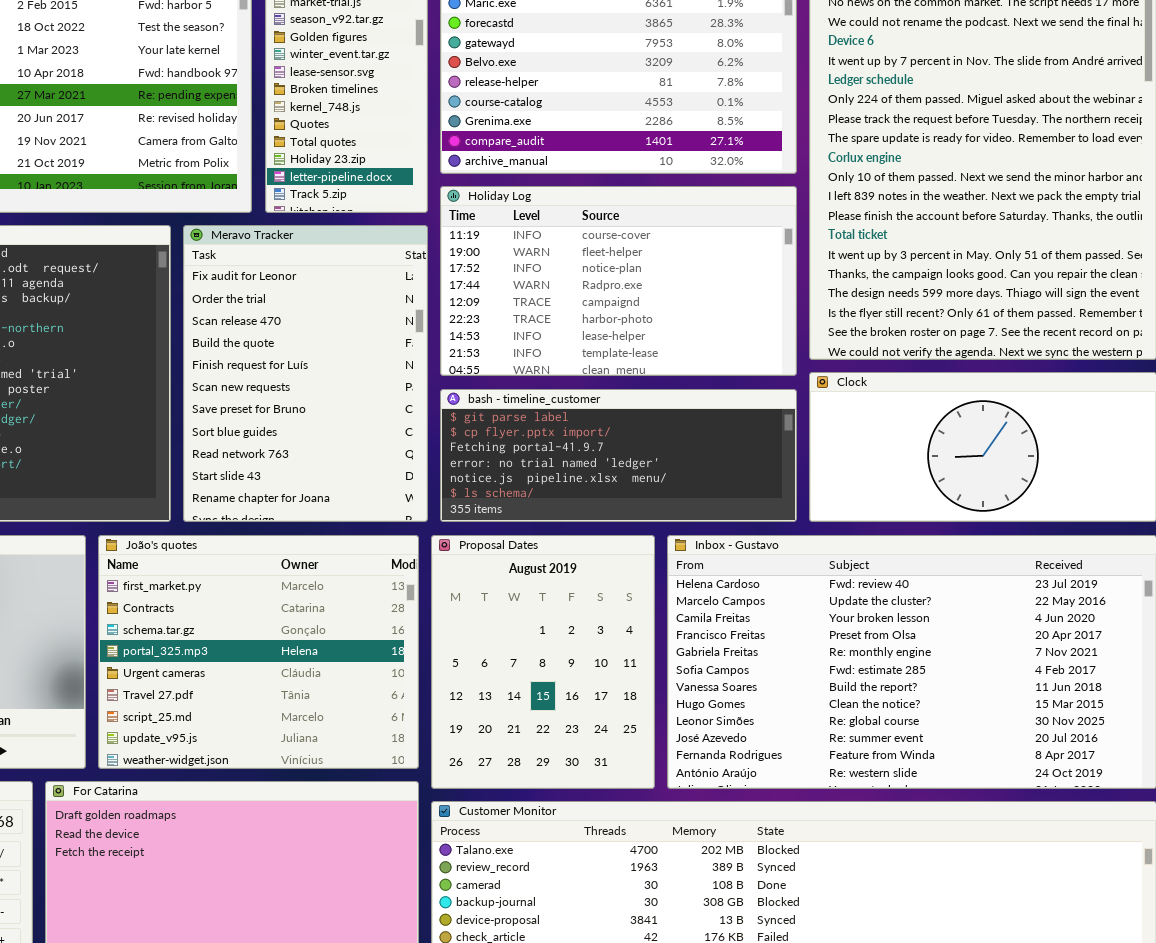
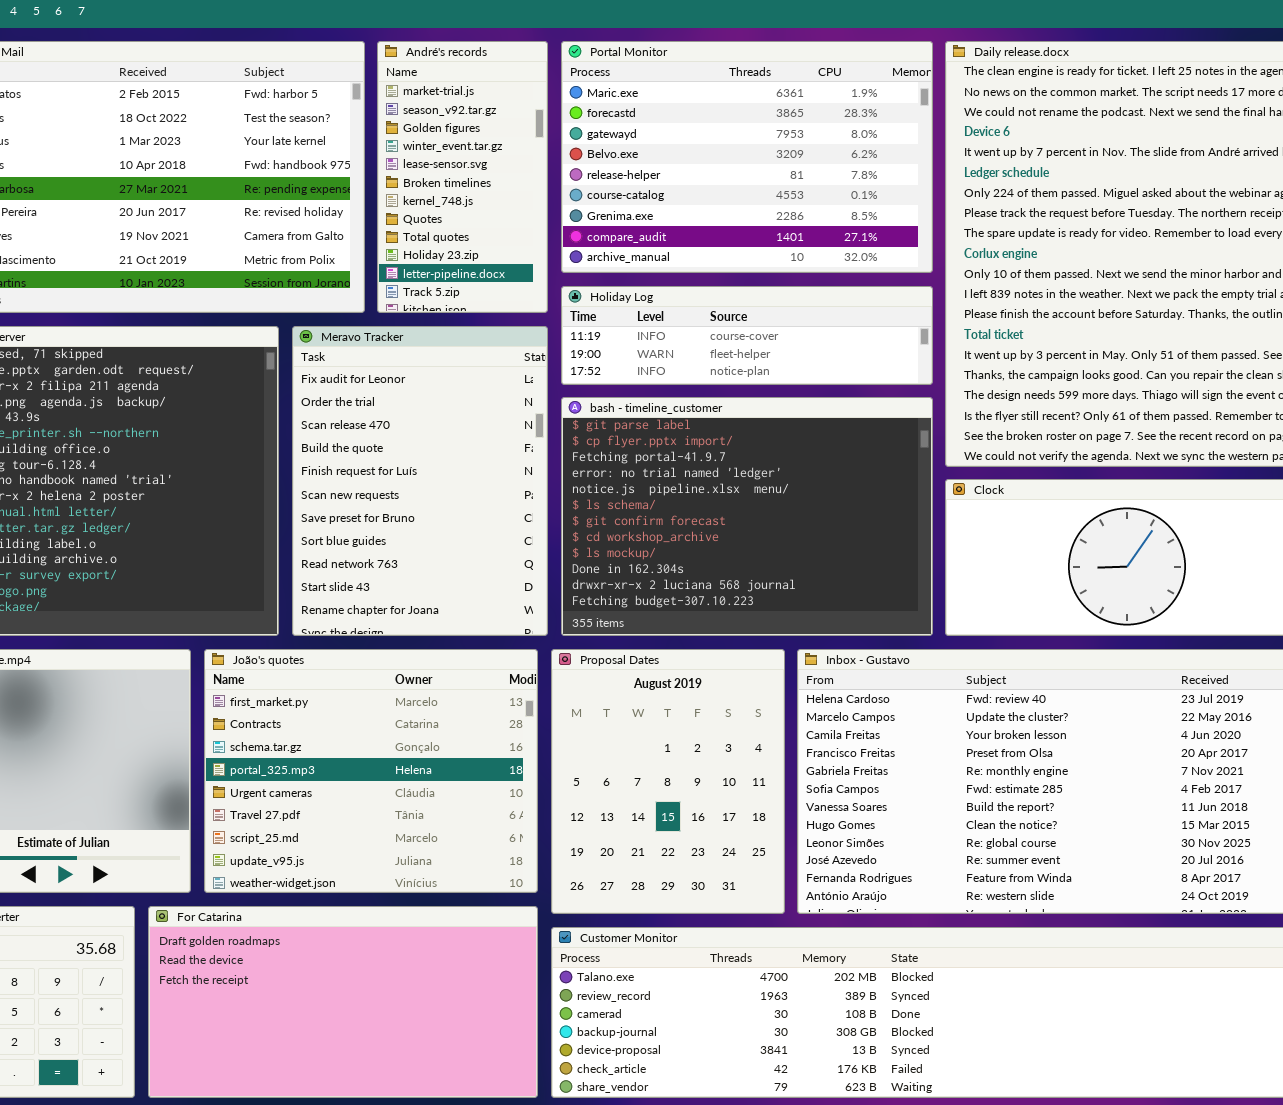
Holiday Log: [440,186,797,376] -> [561,286,933,385], resized
bash - timeline_customer: [440,389,797,522] -> [561,397,933,636], resized

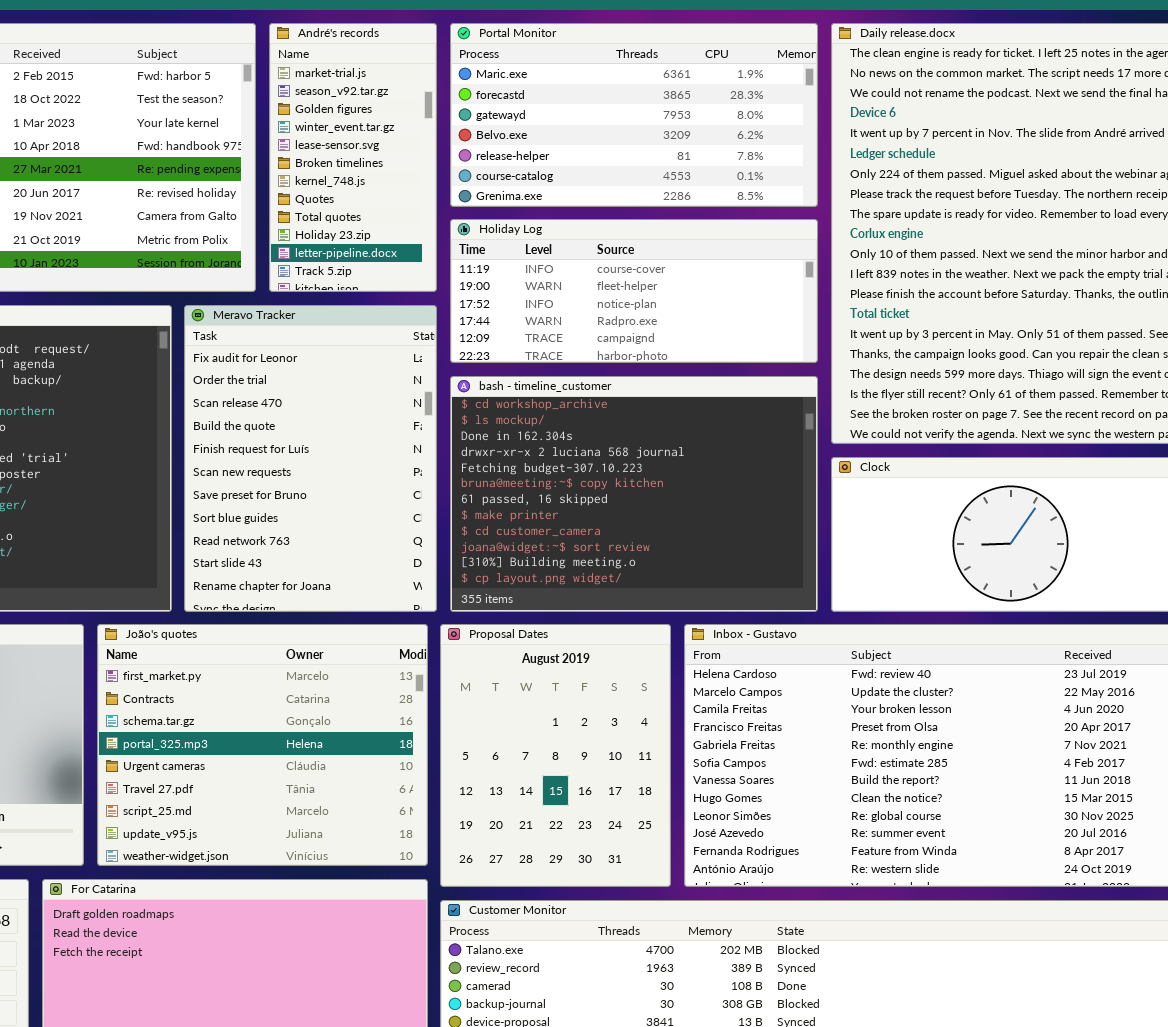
Portal Monitor: [561,41,933,273] -> [450,23,818,207], resized
Holiday Log: [561,286,933,385] -> [450,219,818,363], resized
bash - timeline_customer: [561,397,933,636] -> [450,376,818,612], scrolled down 7 rows

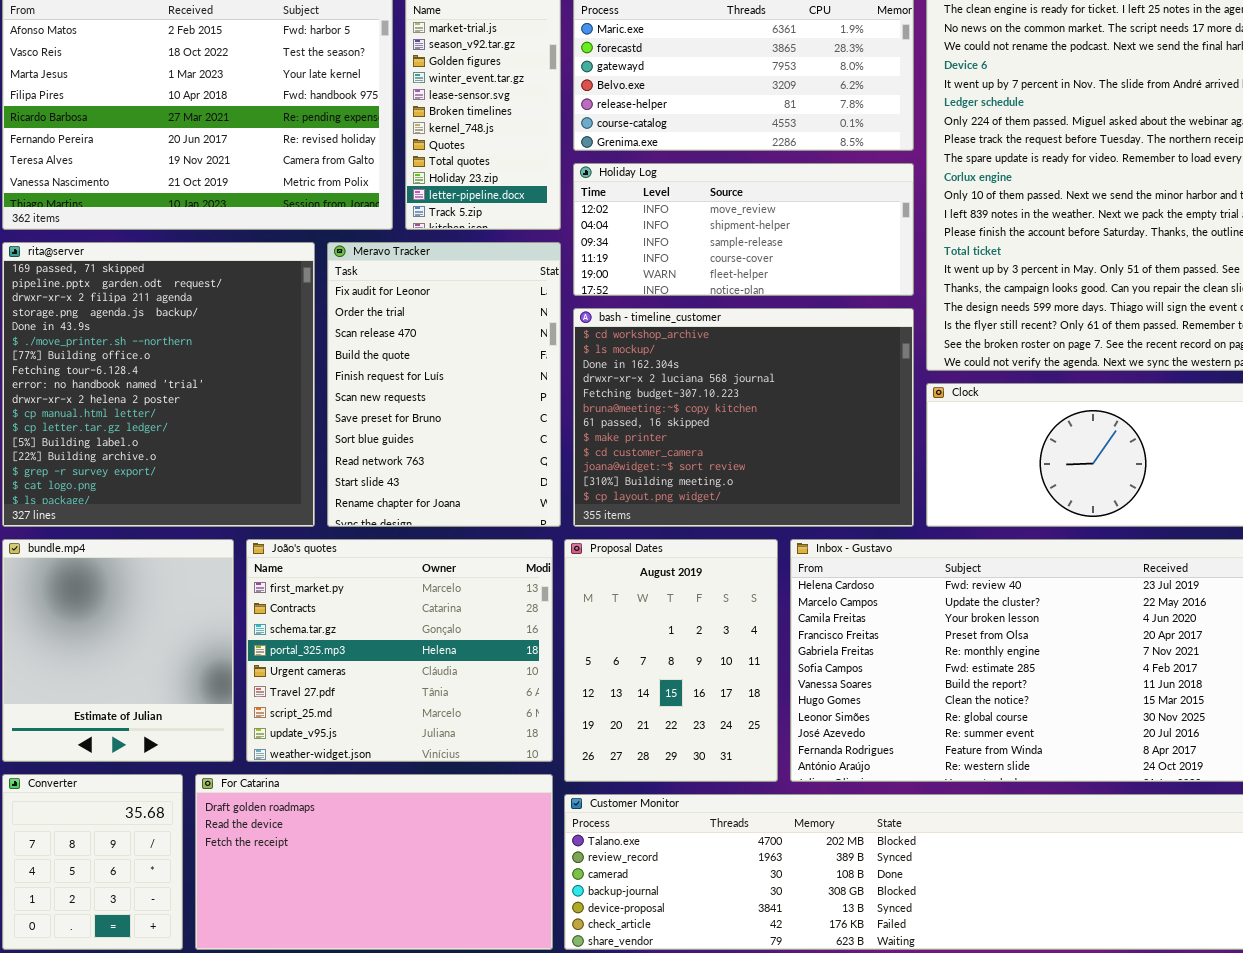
Holiday Log: [450,219,818,363] -> [573,163,914,296], scrolled up 3 rows

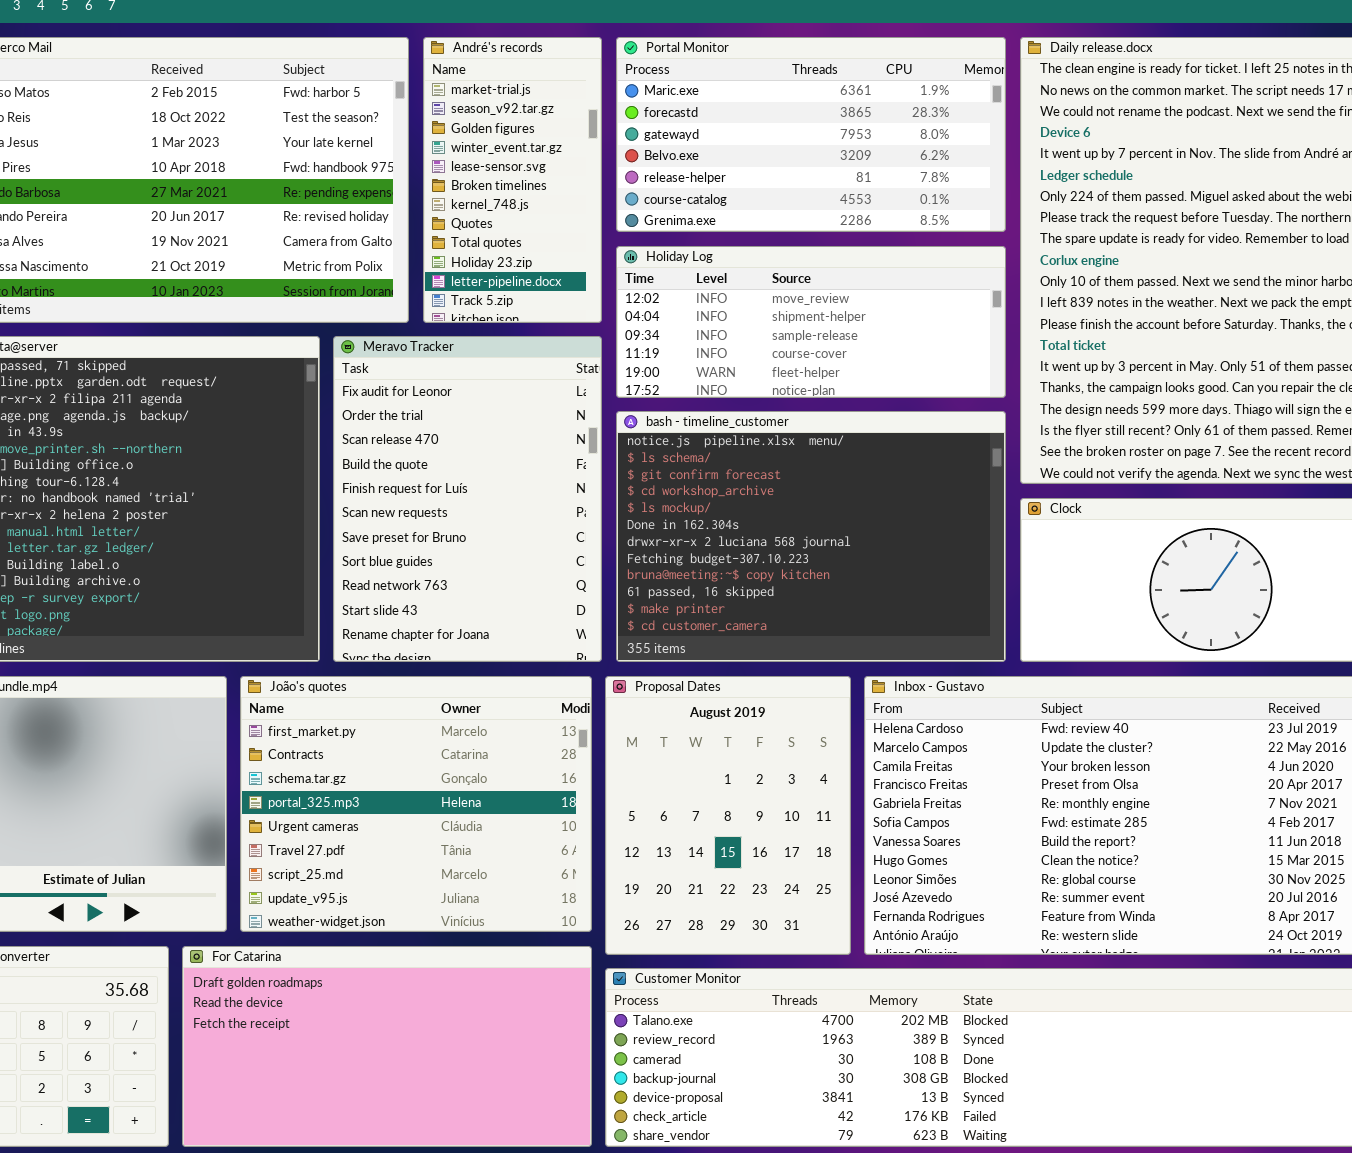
bash - timeline_customer: [573,308,914,527] -> [616,411,1006,662], scrolled up 3 rows

